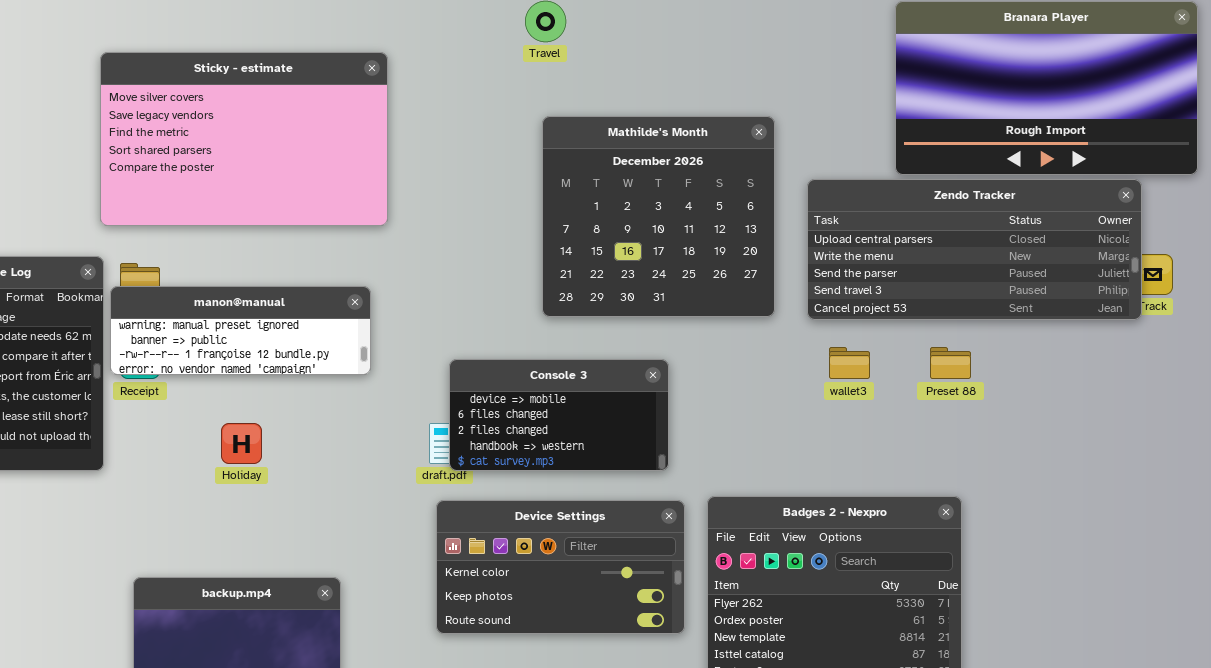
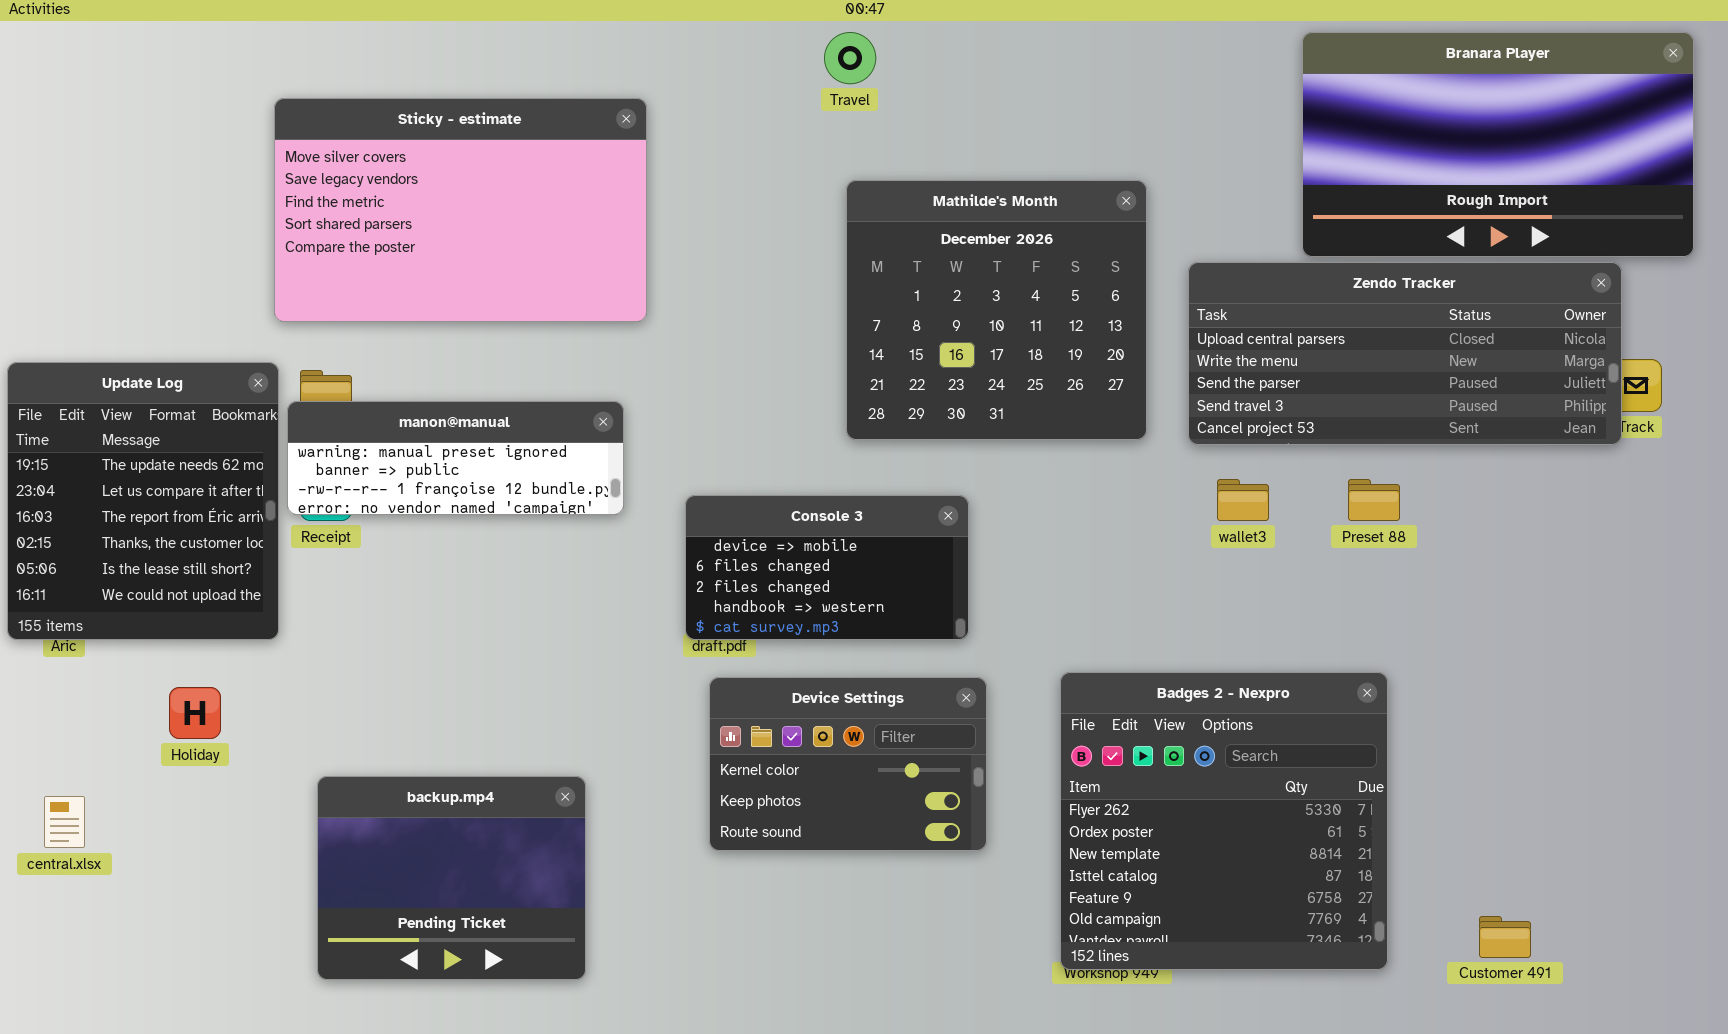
Console 3: [449,359,669,471] -> [685,495,969,640], moved
Holiday: [221,423,262,464] -> [169,687,221,739], moved
Device Settings: [436,500,685,634] -> [709,677,987,851], resized

